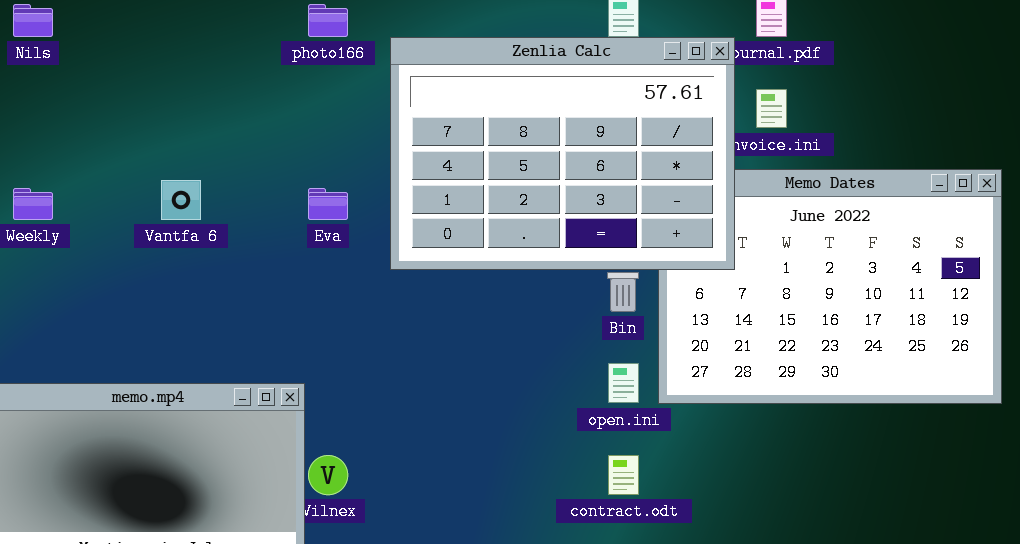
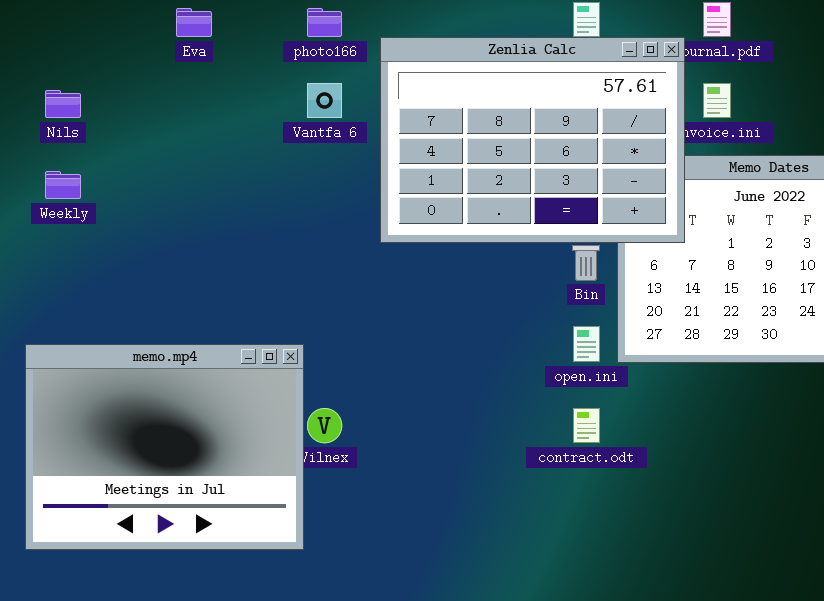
Nils: [13,4,53,37] -> [45,90,81,118], moved
Vantfa 6: [161,180,201,220] -> [307,83,342,118], moved
Eva: [308,188,348,220] -> [176,8,212,37], moved

